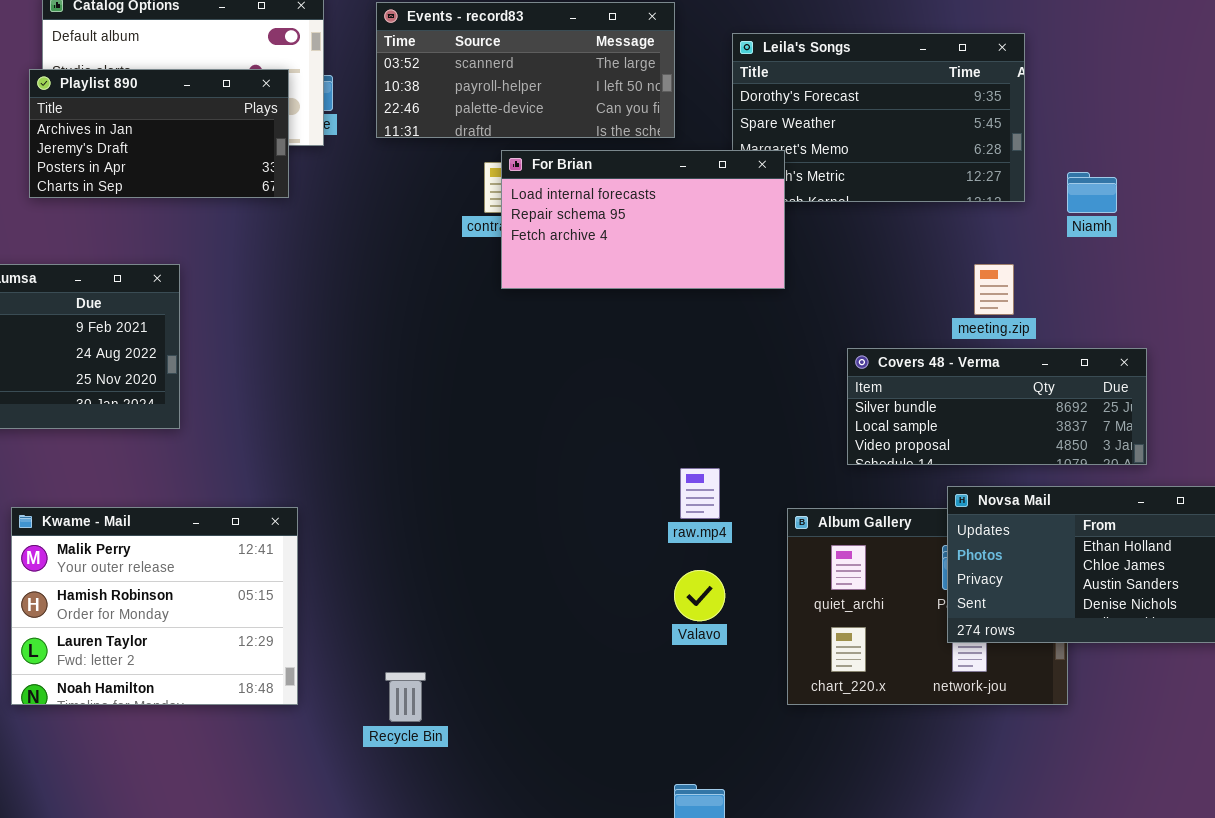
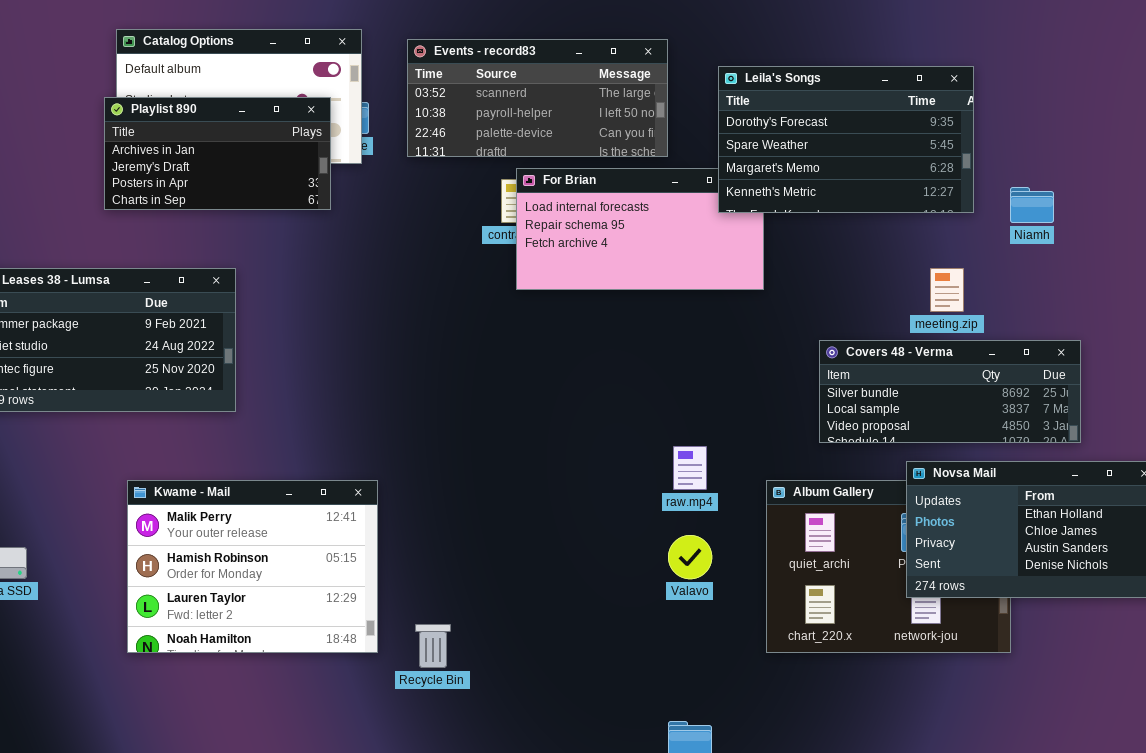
Leila's Songs: [732,33,1025,202] -> [718,66,974,213], raised
Kwame - Mail: [11,507,298,705] -> [127,480,378,653], moved

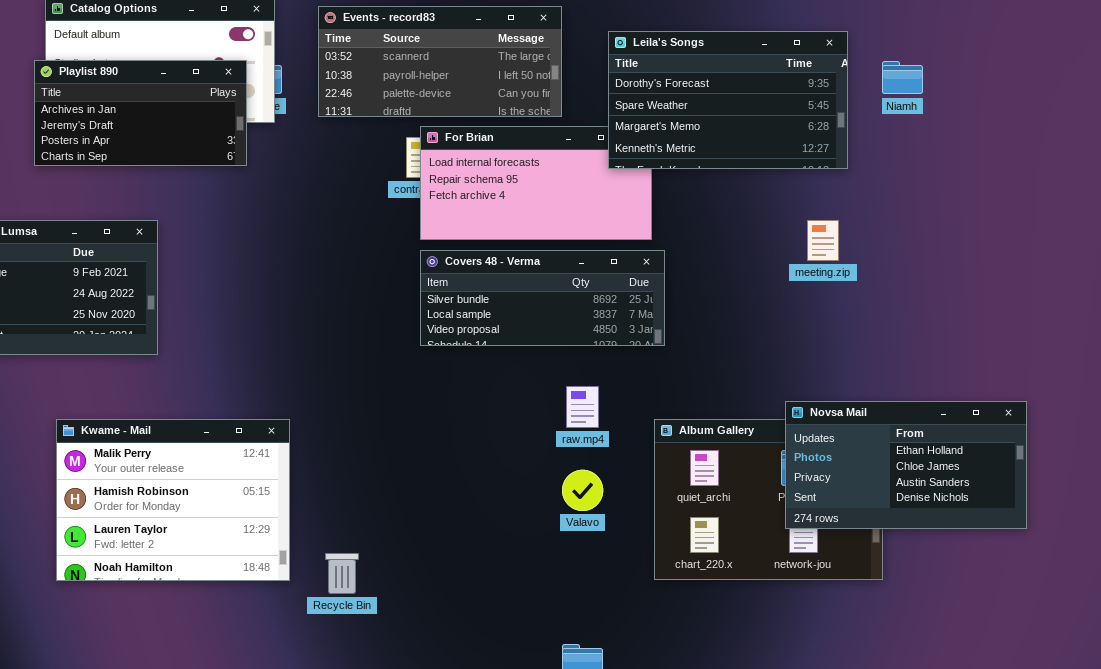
Niamh: [1010,187,1054,223] -> [882,61,923,94], moved
Covers 48 - Verma: [819,340,1081,443] -> [420,250,665,346], moved

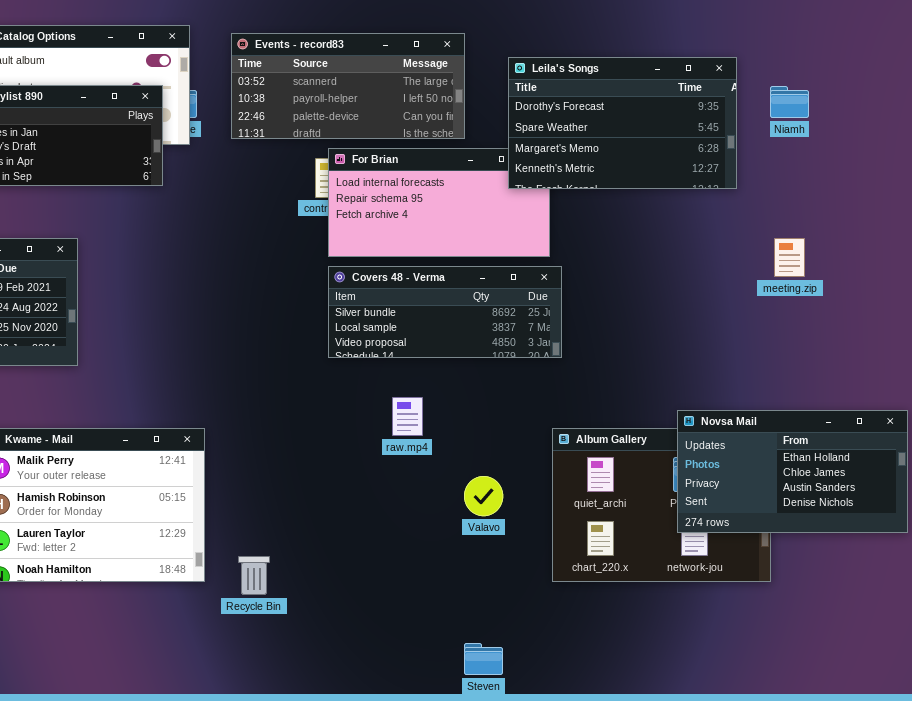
meeting.zip: [807,220,839,261] -> [774,238,805,277], moved
raw.mp4: [566,386,599,428] -> [392,397,423,436], moved

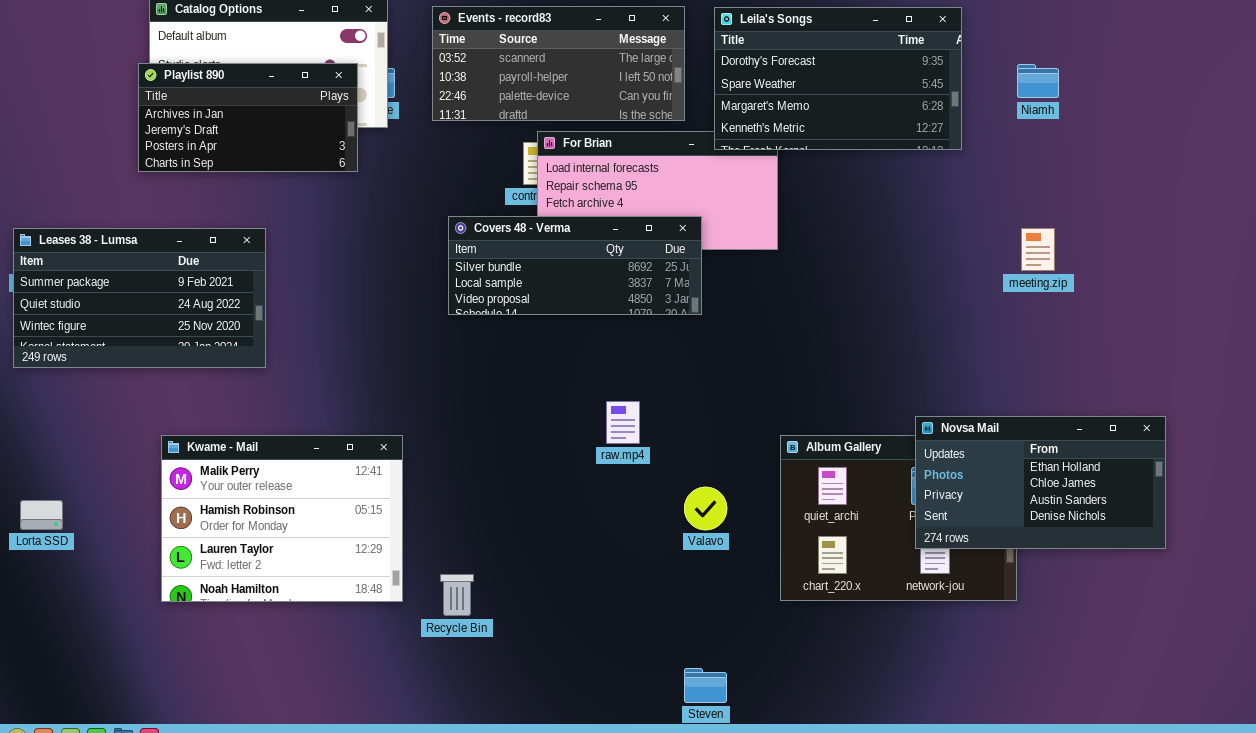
Leila's Songs: [508,57,737,189] -> [714,7,962,150], moved
Covers 48 - Verma: [328,266,562,358] -> [448,216,702,315], moved

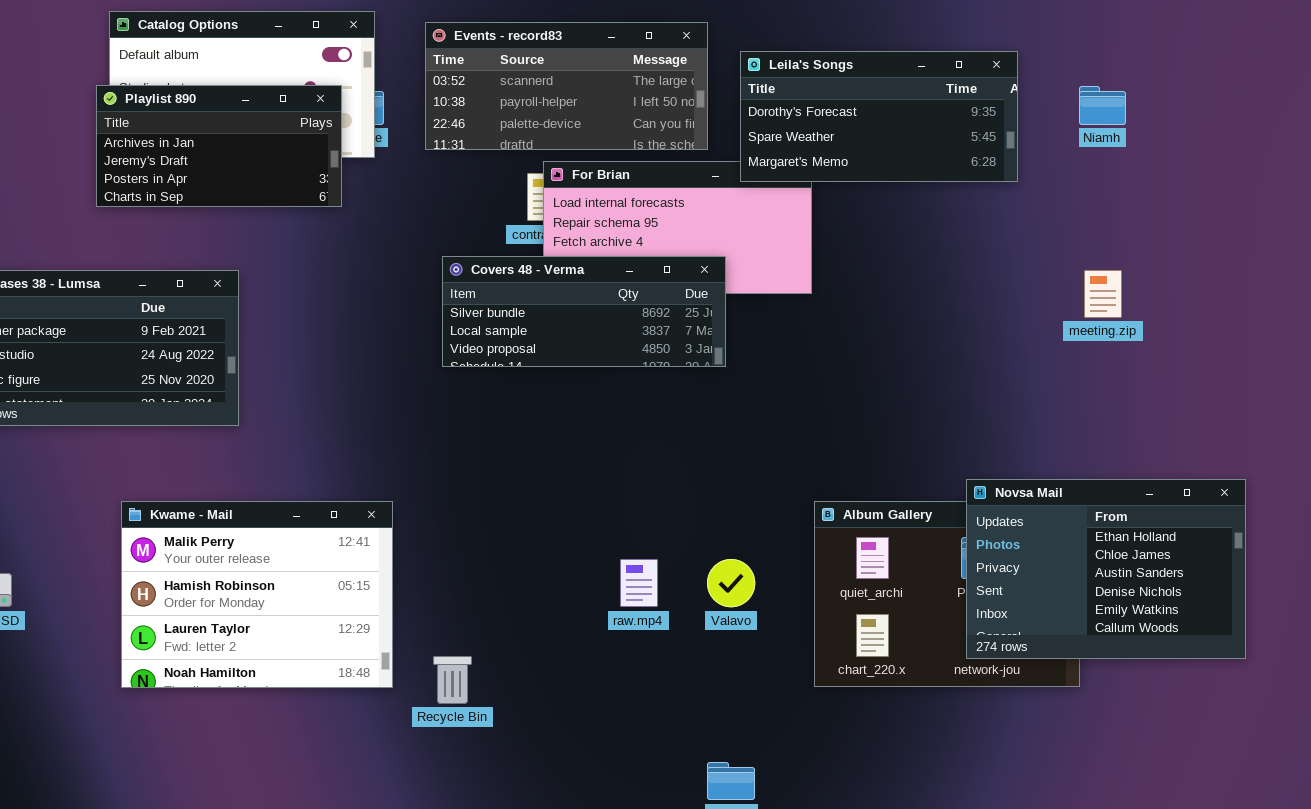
Leila's Songs: [714,7,962,150] -> [740,51,1018,182], resized
raw.mp4: [606,401,640,444] -> [620,559,658,607], moved
Novsa Mail: [915,416,1166,549] -> [966,479,1246,659], resized

